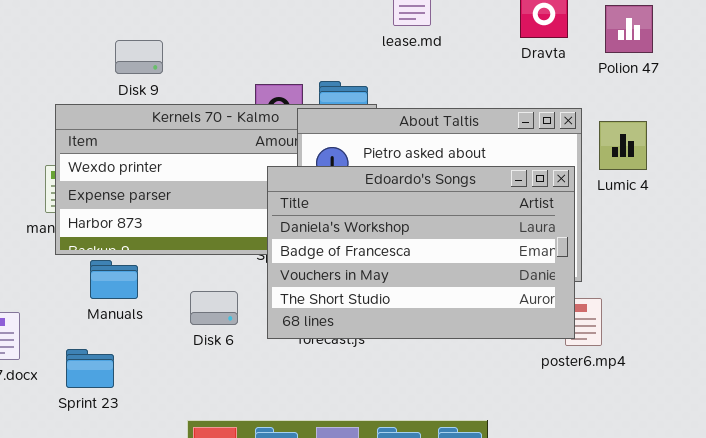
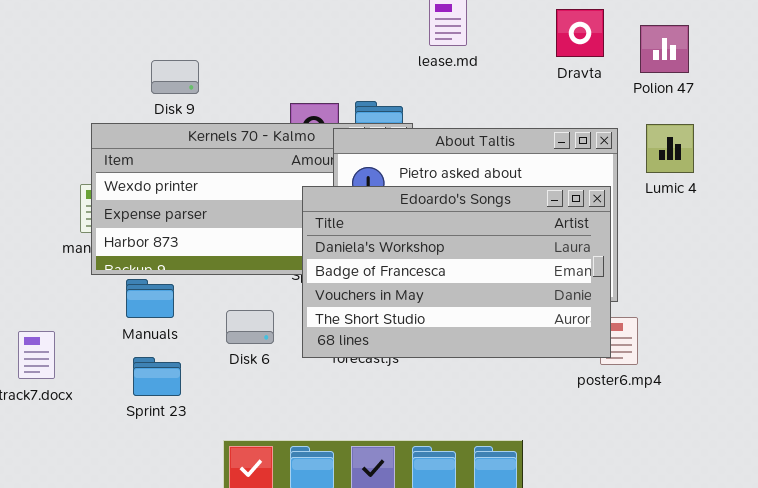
Lumic 4: [599,121,647,170] -> [646,124,694,173], moved
Sprint 23: [66,349,114,388] -> [133,357,181,396], moved

